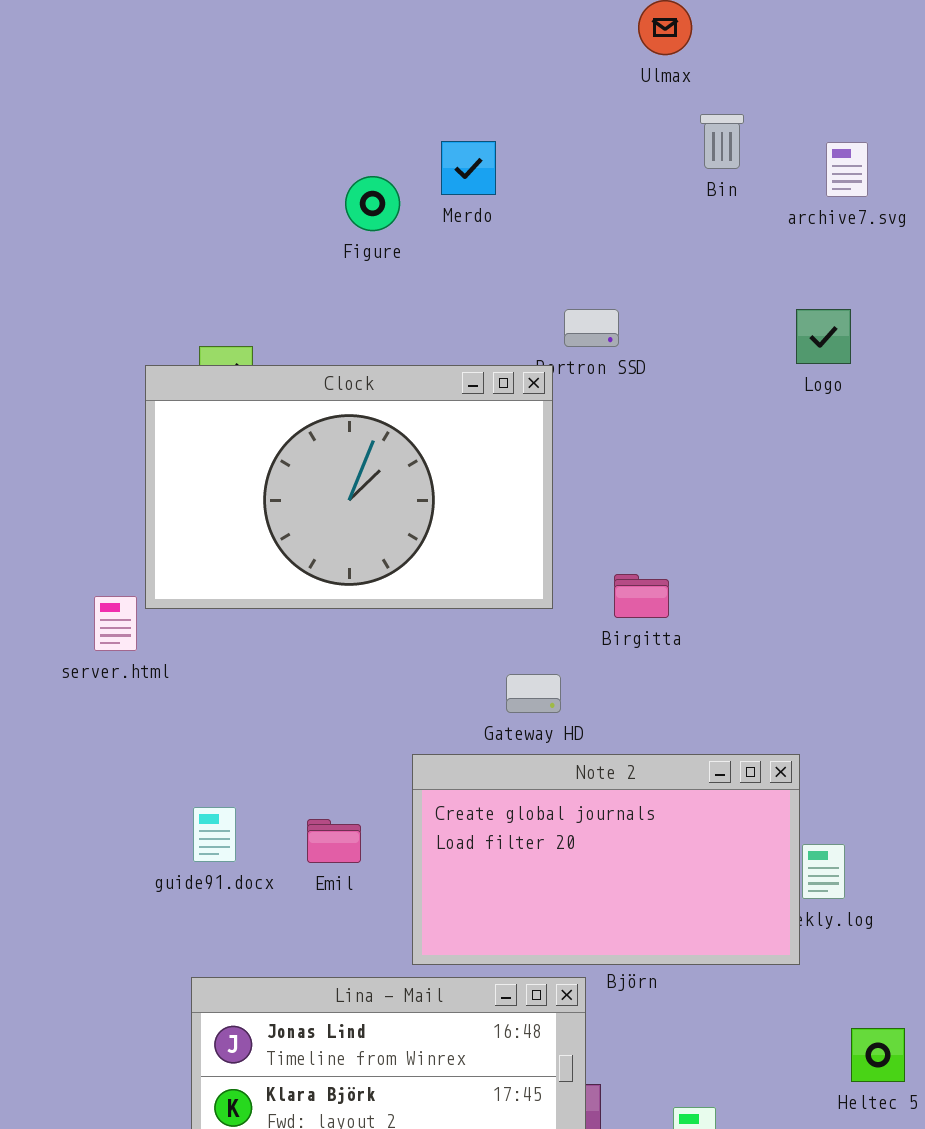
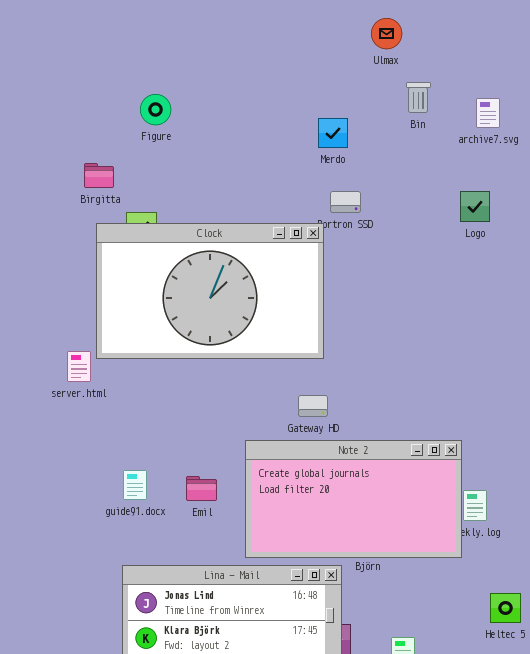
Merdo: [441,141,496,195] -> [318,118,348,148], moved
Figure: [345,176,400,231] -> [140,94,171,125], moved
Birgitta: [614,574,669,618] -> [84,163,114,188], moved

